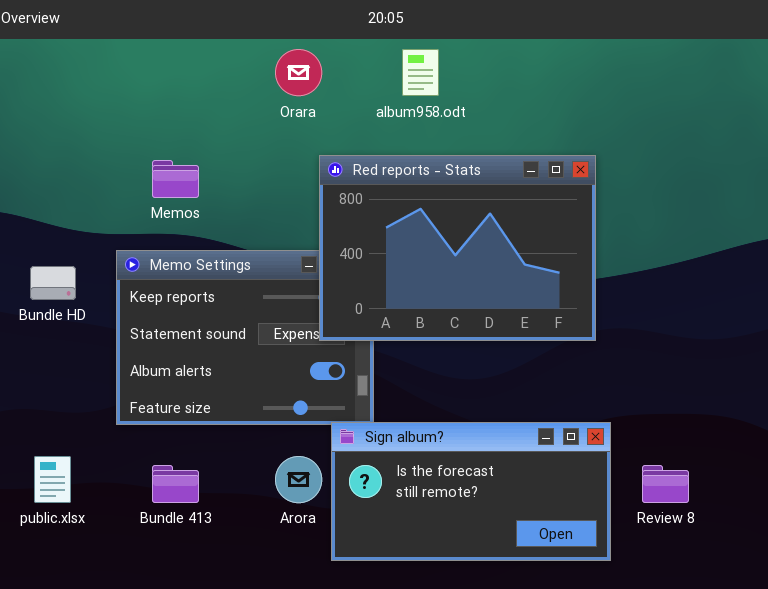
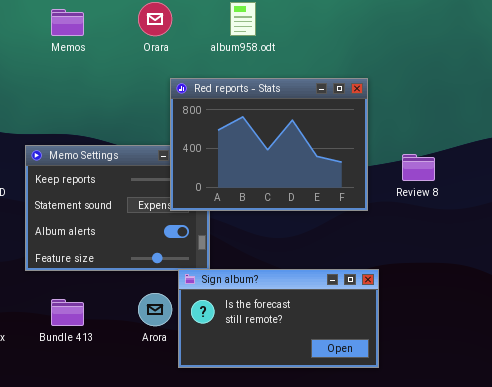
Memos: [152,160,199,198] -> [51,9,84,36], moved
Review 8: [642,465,689,503] -> [402,154,435,181], moved

